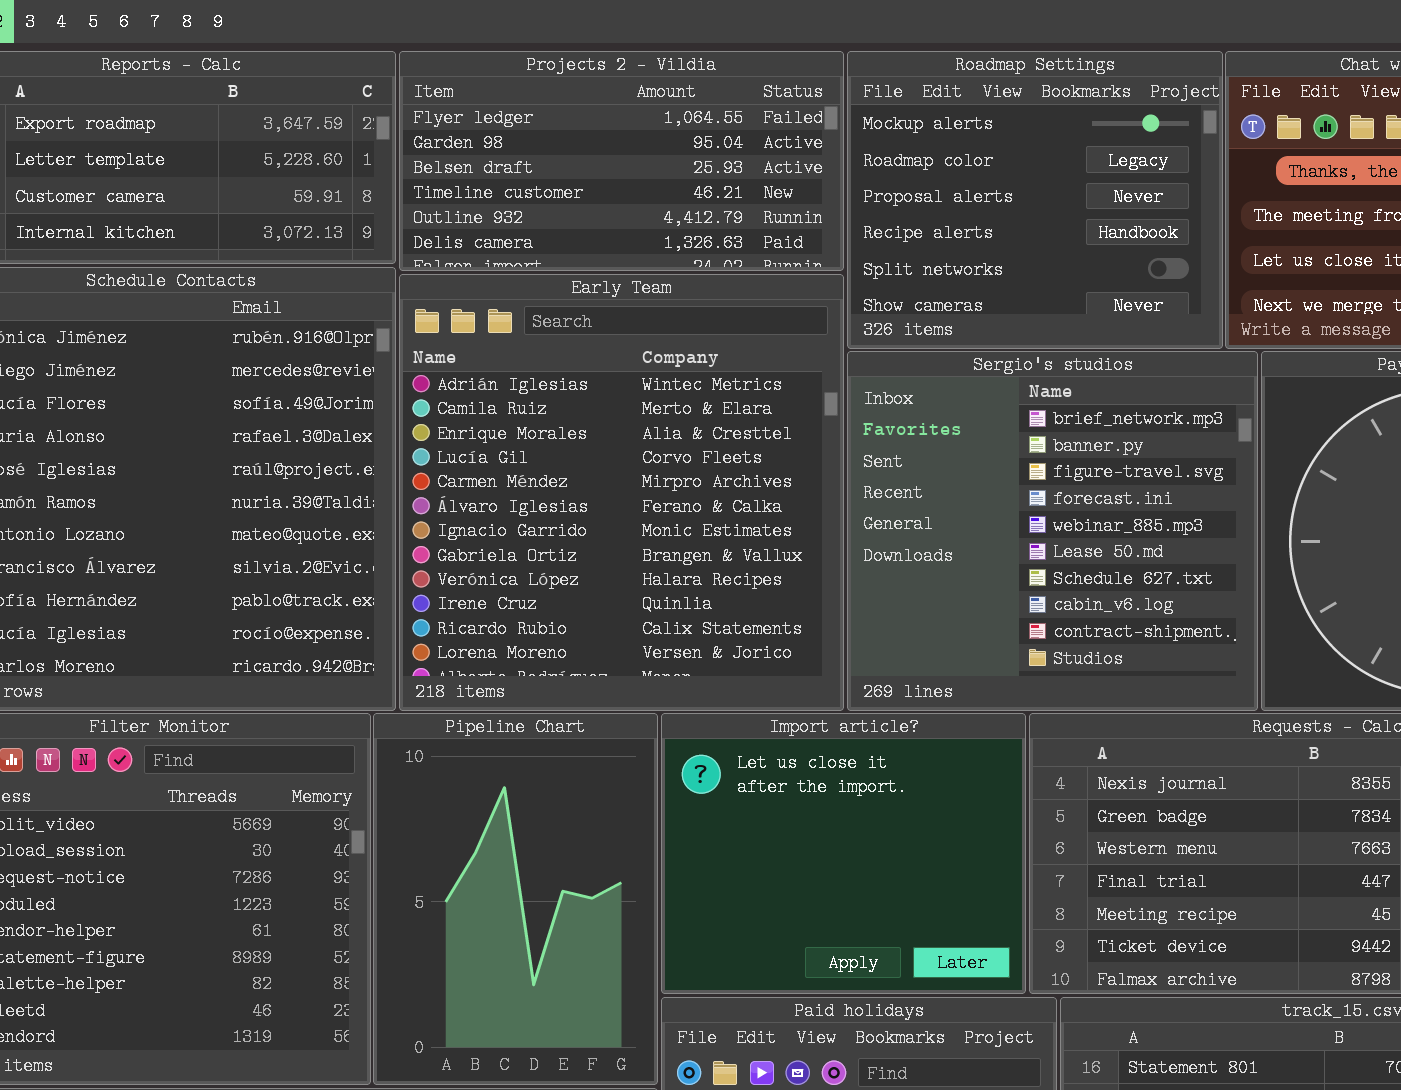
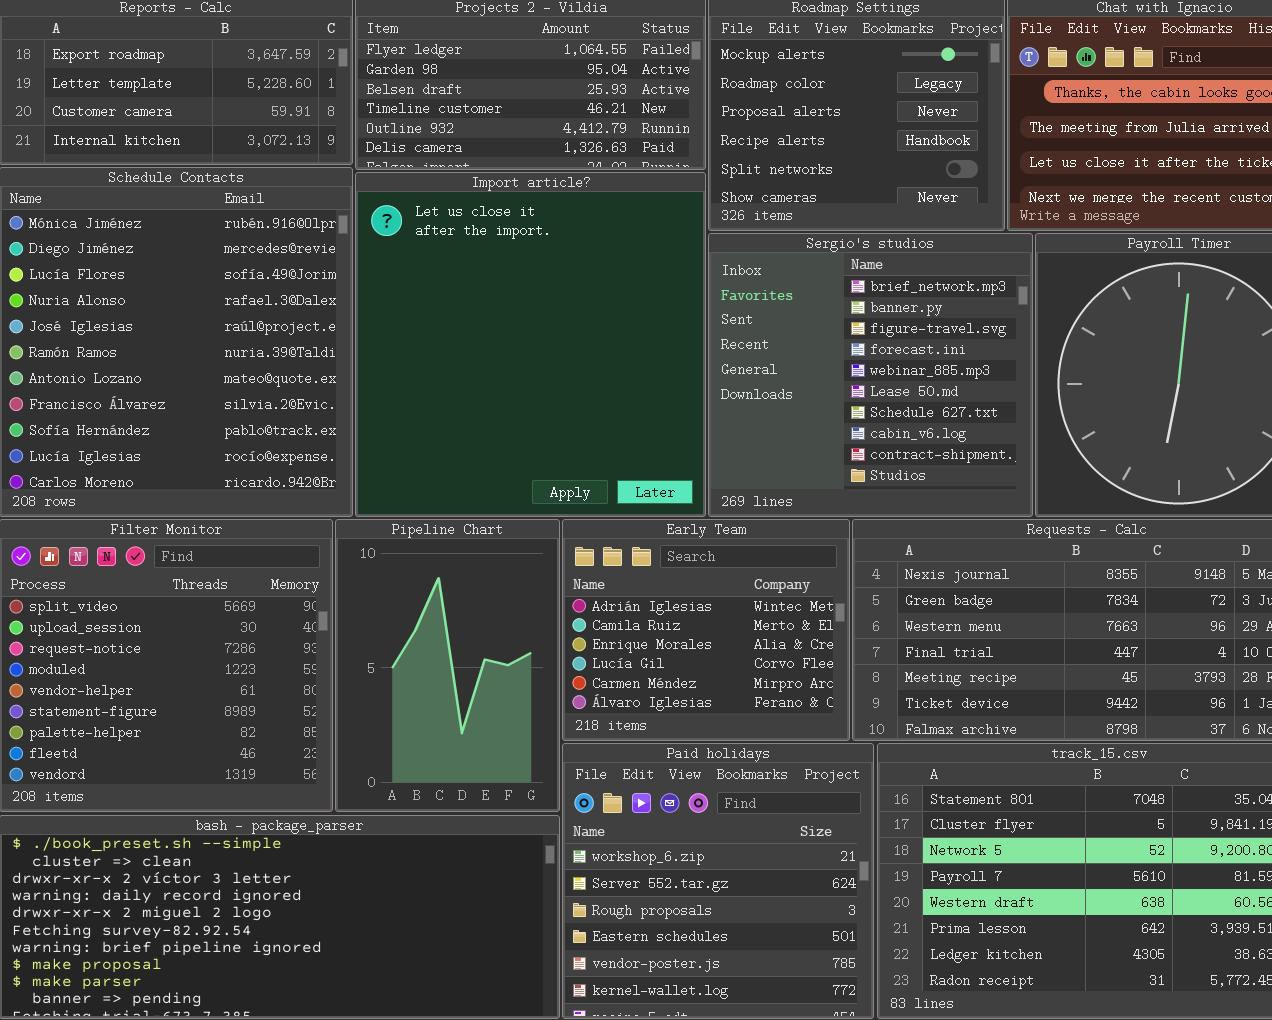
Early Team: [399,274,844,711] -> [562,519,850,741], moved, resized
Import article?: [661,713,1026,994] -> [355,172,706,517], moved, resized

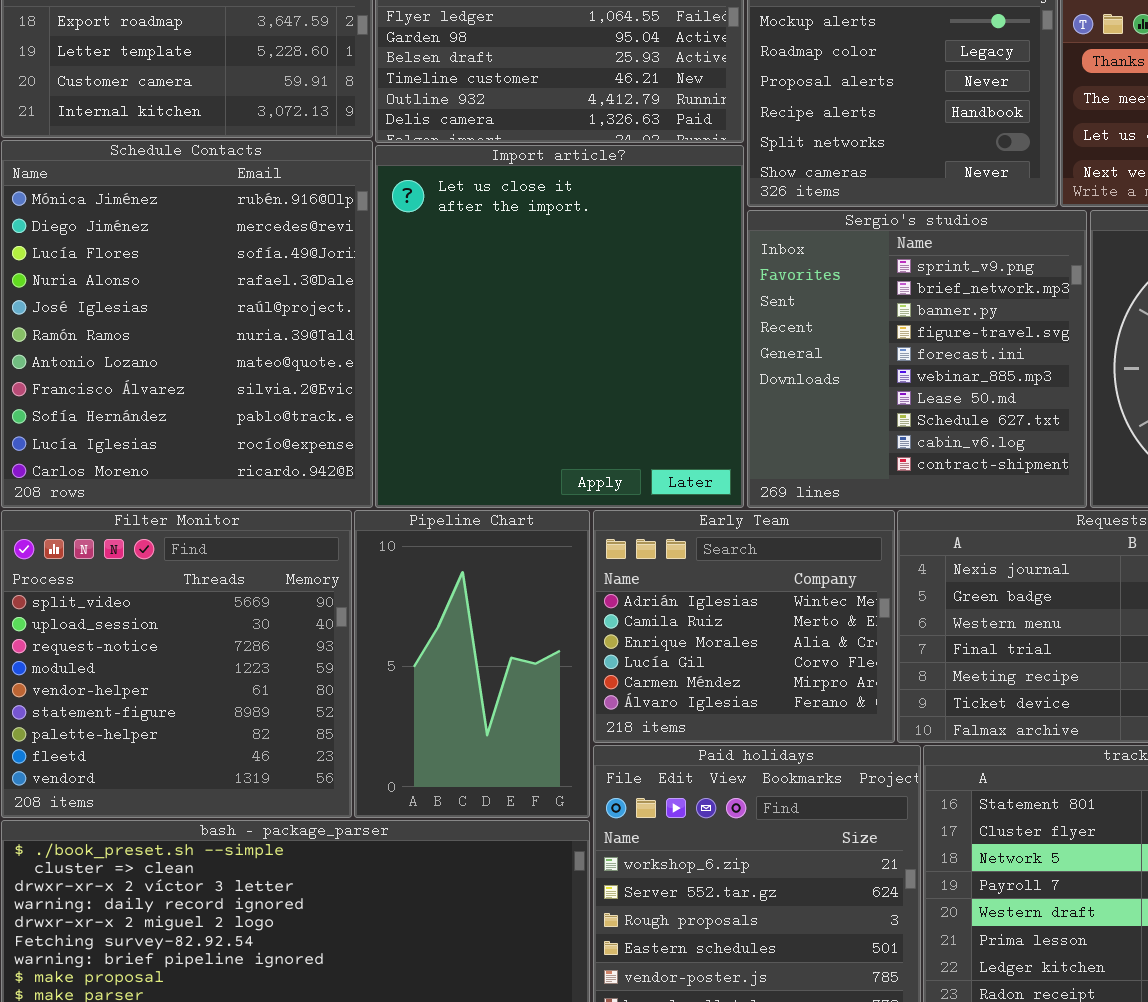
Sergio's studios: [708,233,1033,517] -> [747,210,1087,508], scrolled up 1 row

